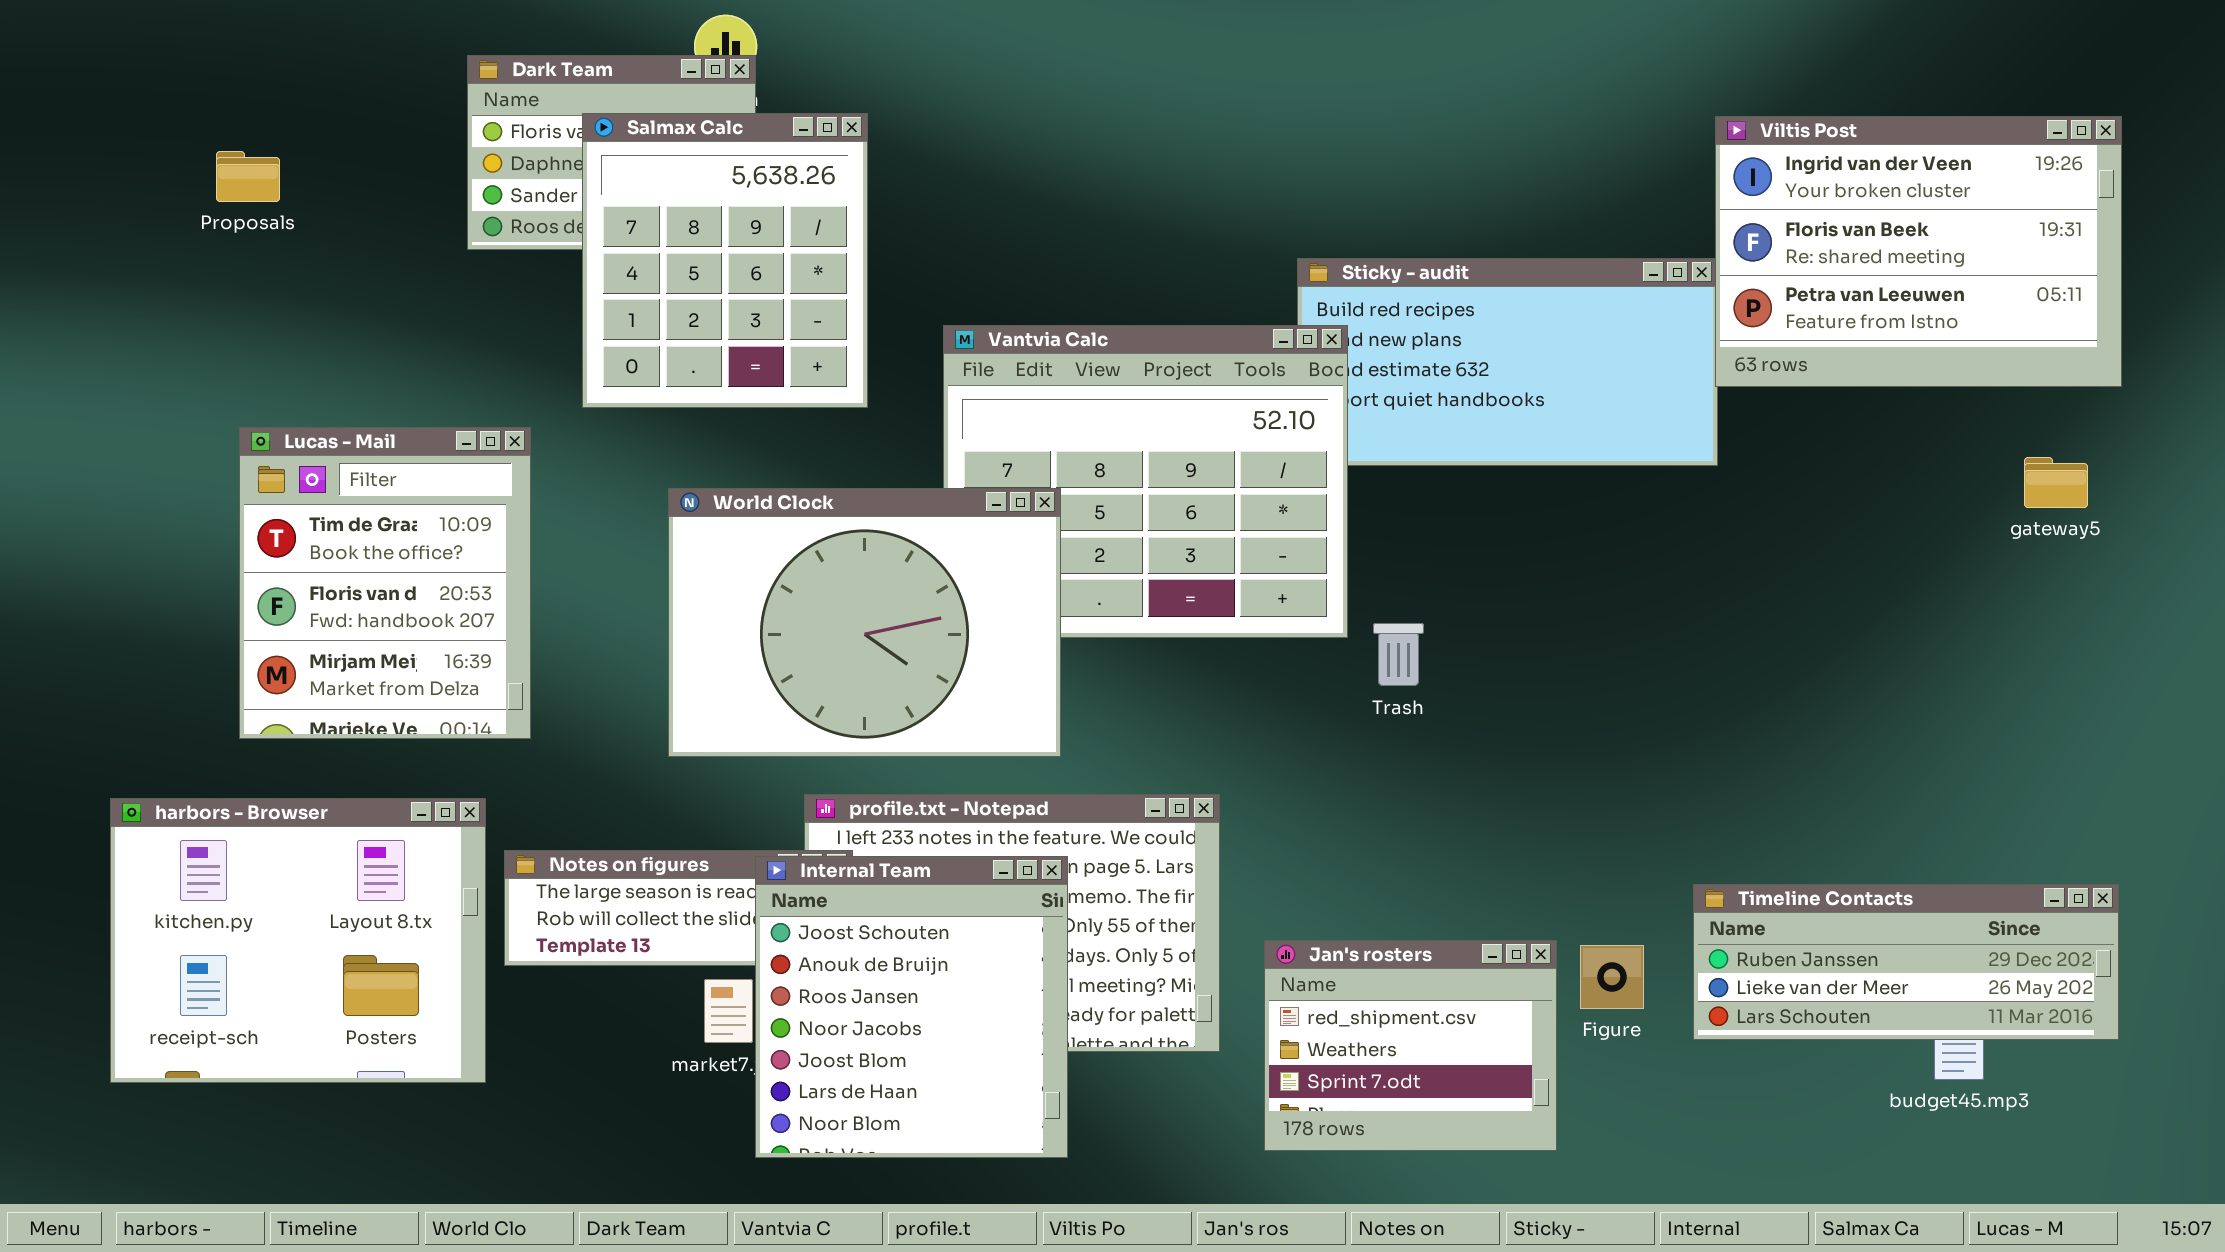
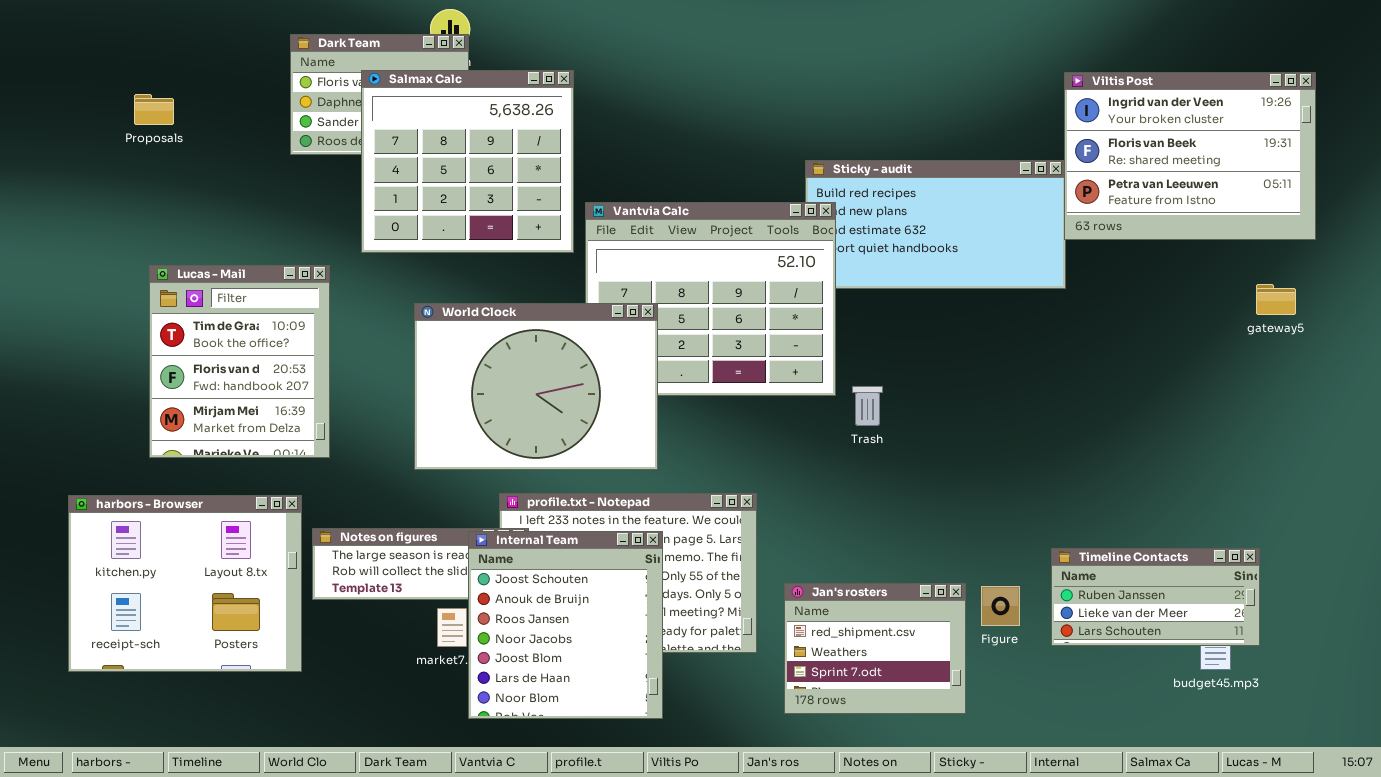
Salmax Calc: [582,113,868,408] -> [361,70,574,253], resized
Timeline Contacts: [1693,884,2119,1040] -> [1051,548,1260,646], resized

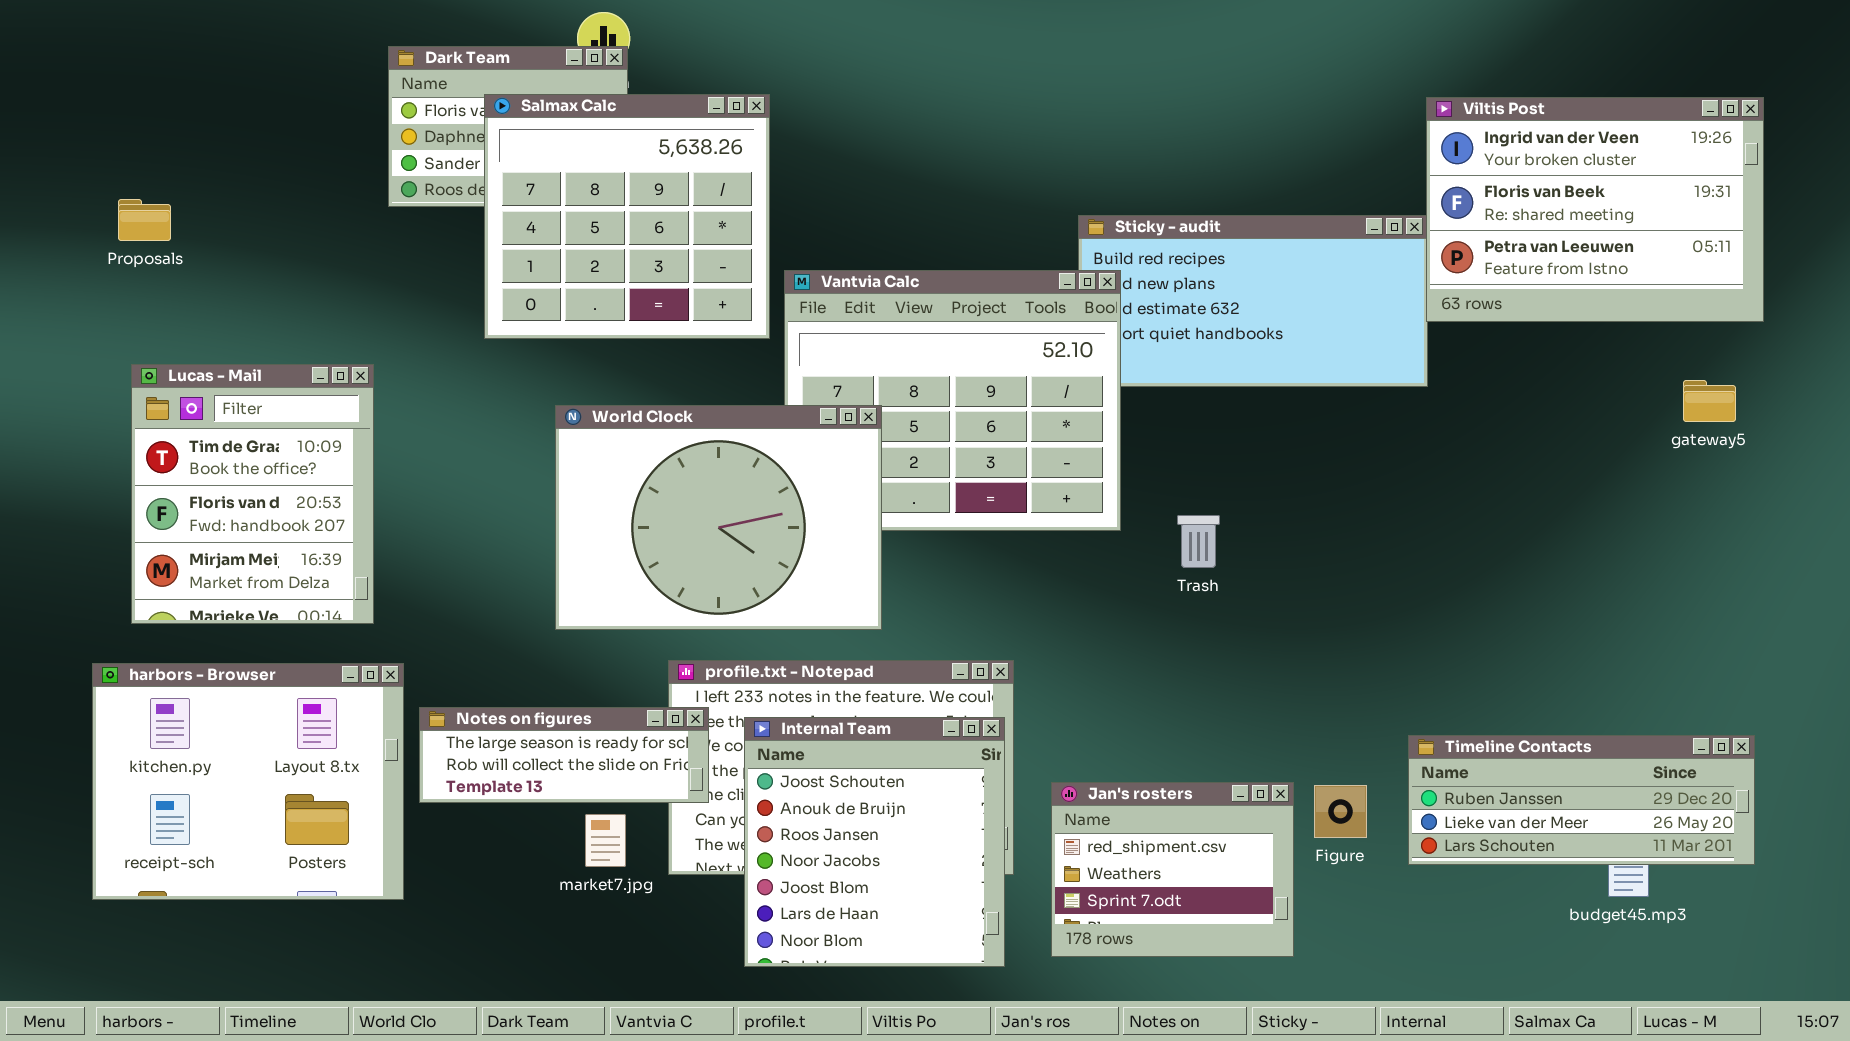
Proposals: [134,94,174,125] -> [118,199,171,241], moved
Lucas - Mail: [149,265,330,458] -> [131,364,374,624], moved
Trash: [852,386,883,426] -> [1177,515,1220,568], moved
Internal Team: [468,531,663,719] -> [744,717,1005,967], moved
Timeline Contacts: [1051,548,1260,646] -> [1408,735,1755,865], resized

